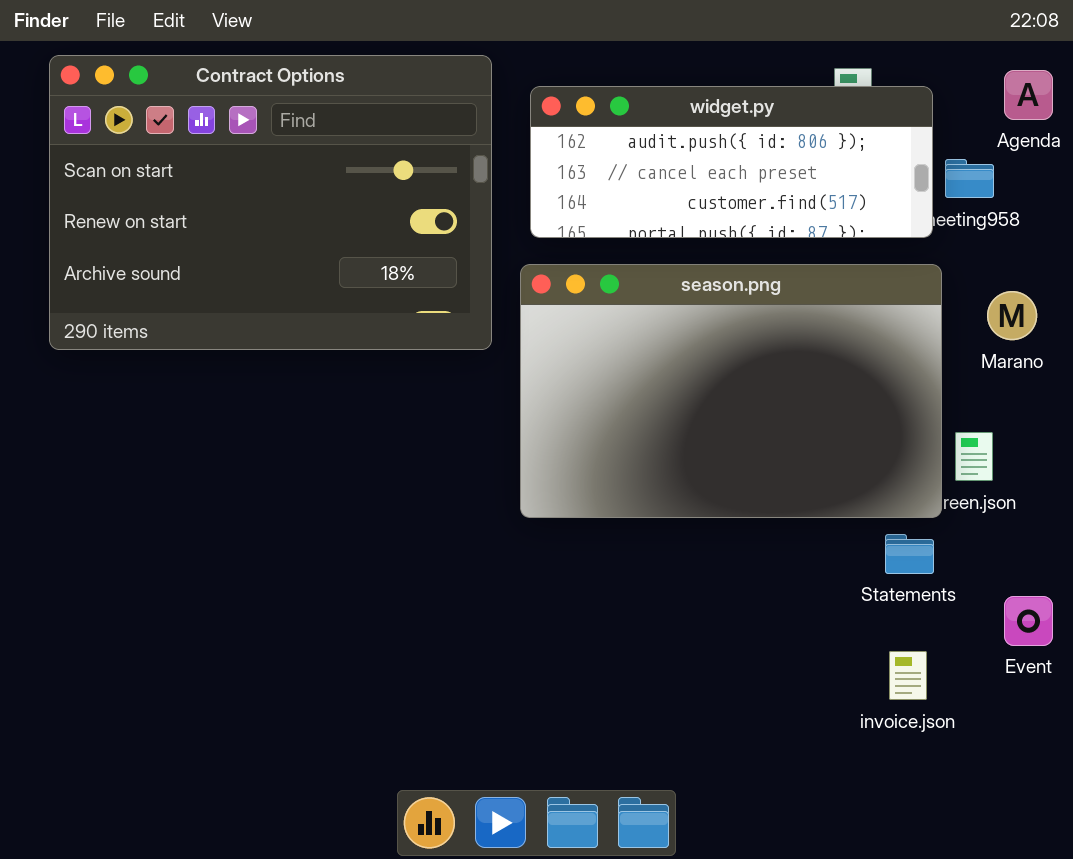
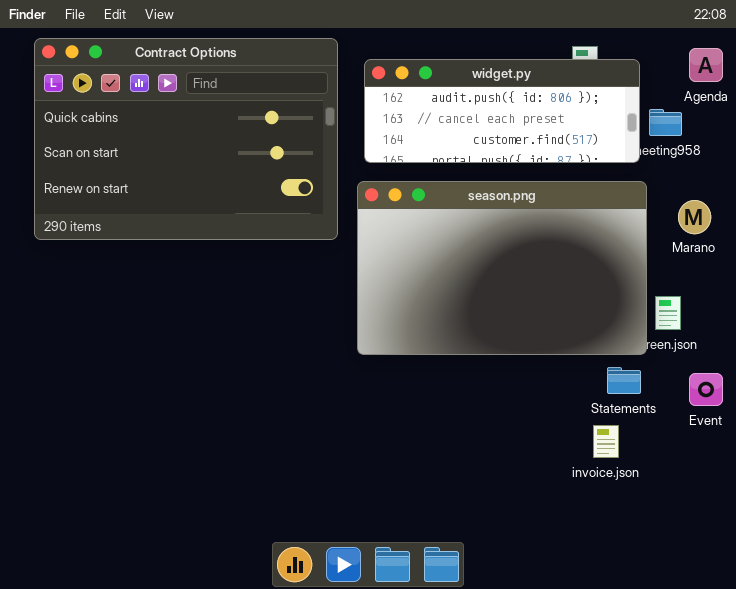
Contract Options: [49,55,492,350] -> [34,38,338,240], scrolled up 1 row
Event: [1004,596,1053,646] -> [689,373,723,406], moved
invoice.json: [889,651,927,700] -> [593,425,619,458], moved

